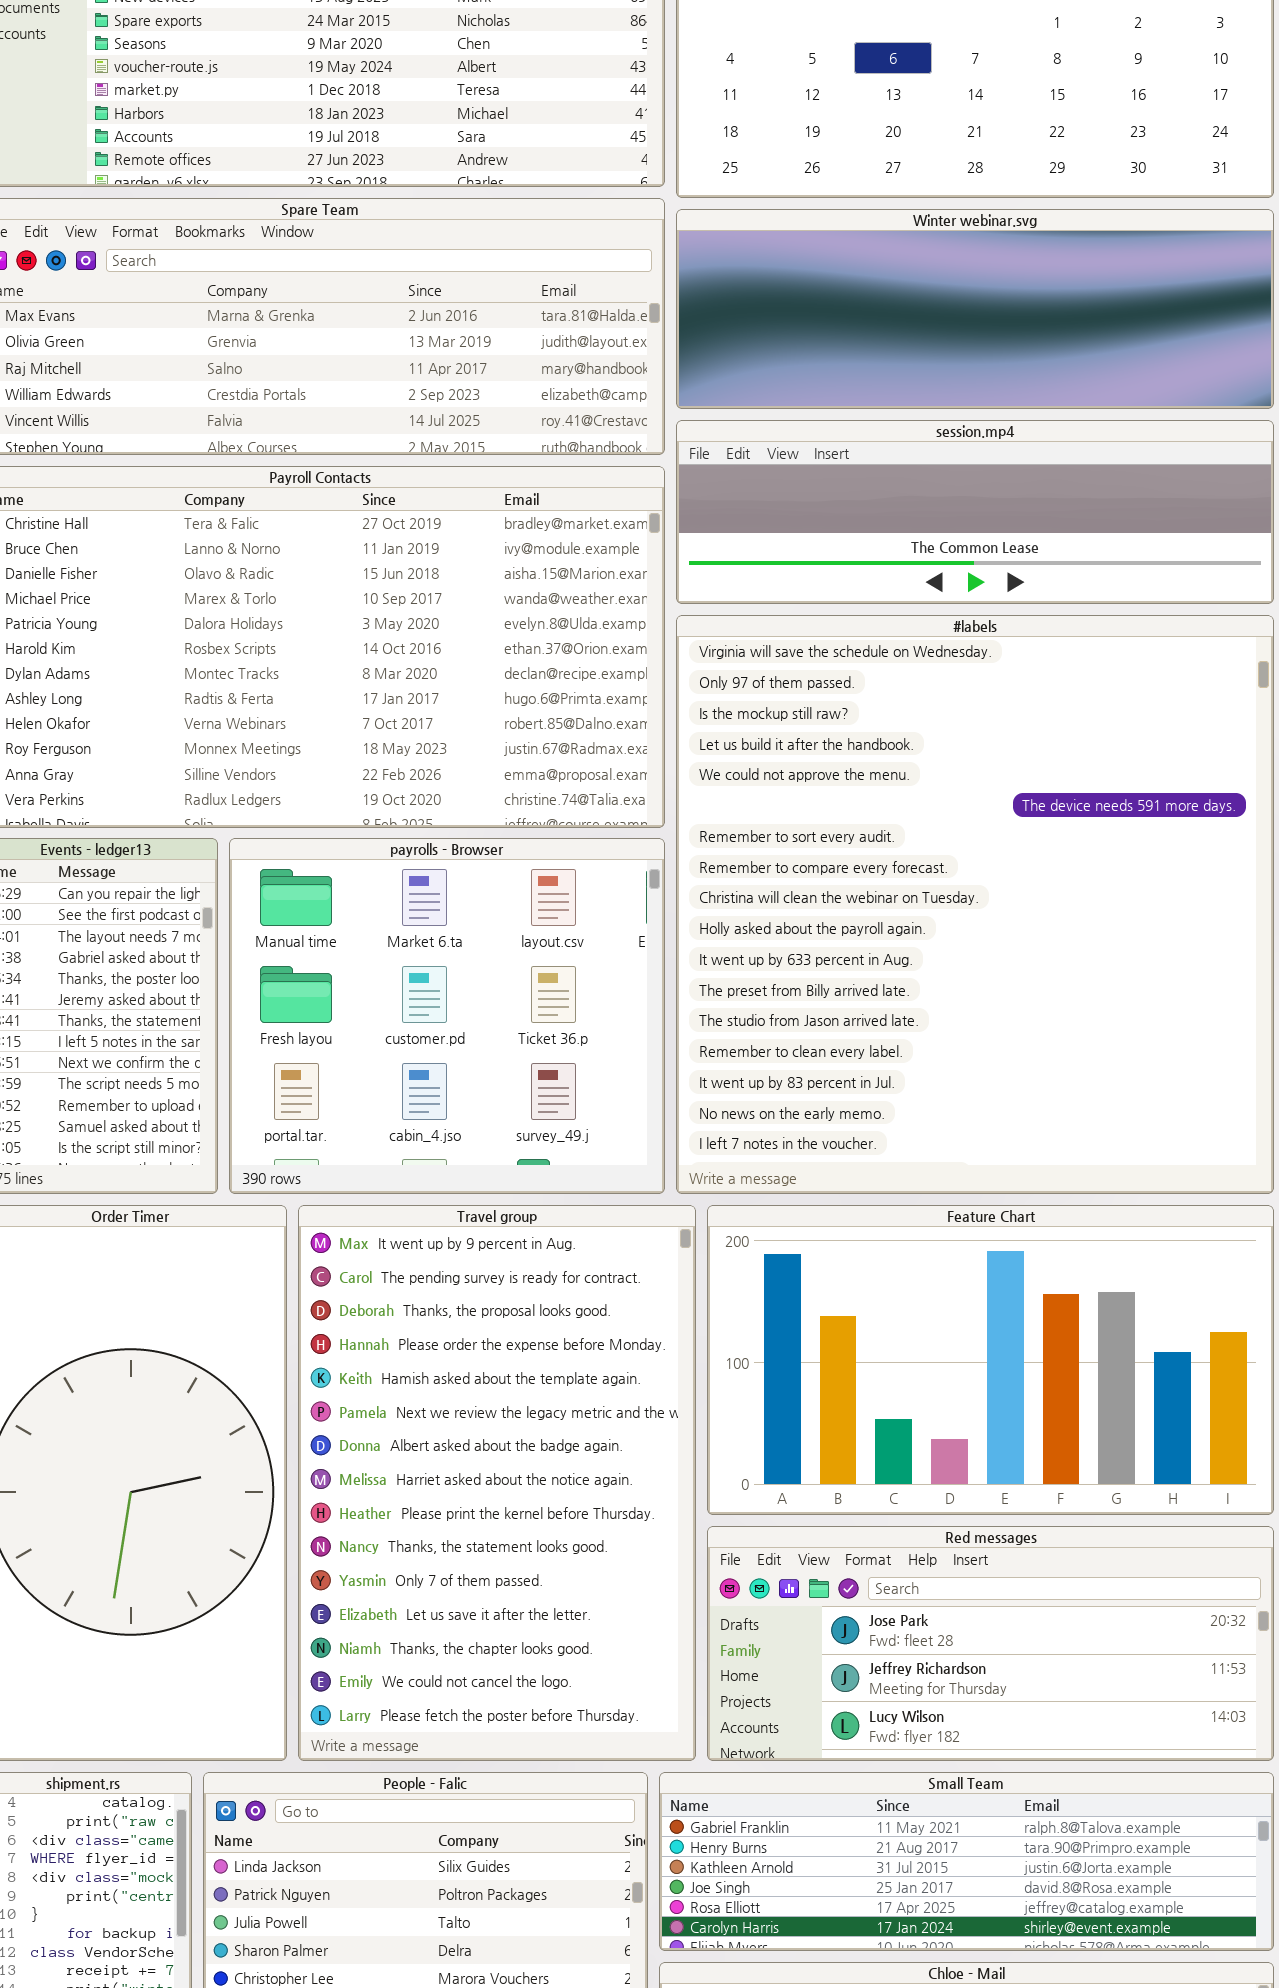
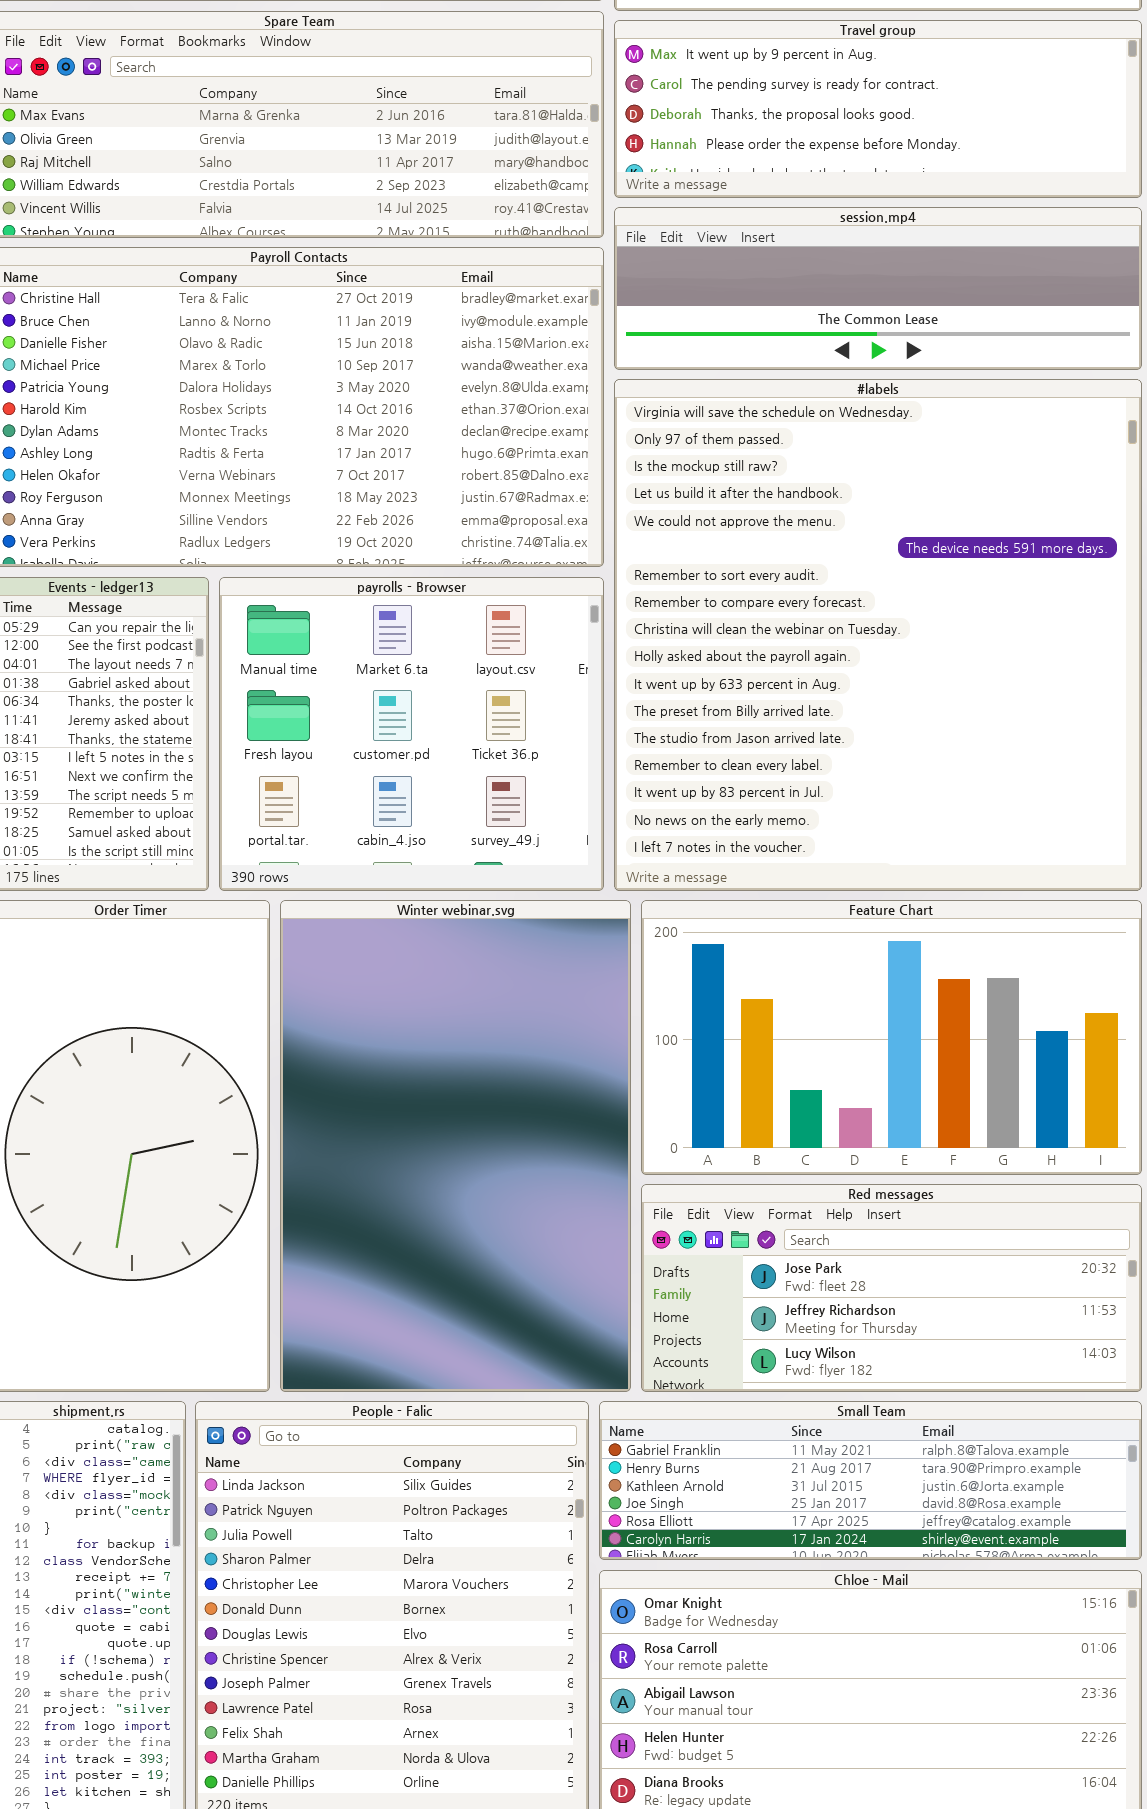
Winter webinar.svg: [676,209,1274,409] -> [280,900,631,1392], moved, resized
Travel group: [298,1205,696,1761] -> [614,20,1142,198], moved, resized

